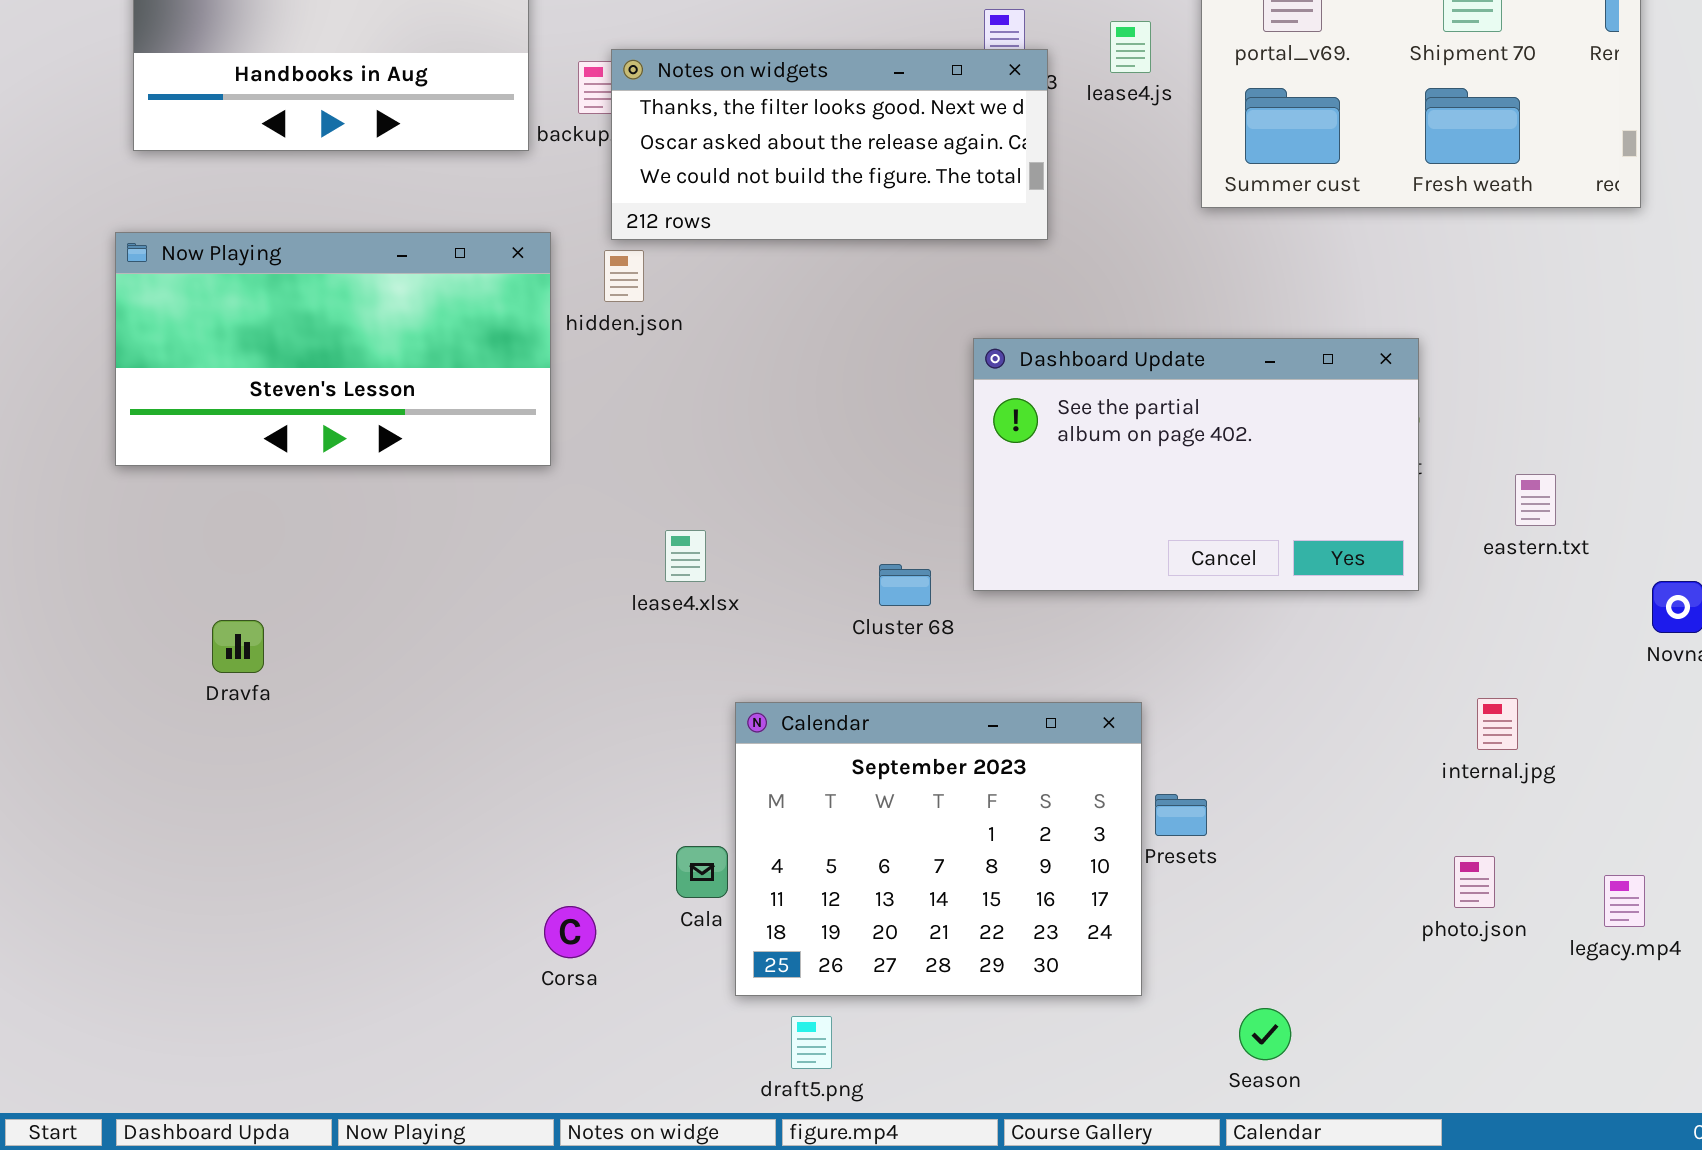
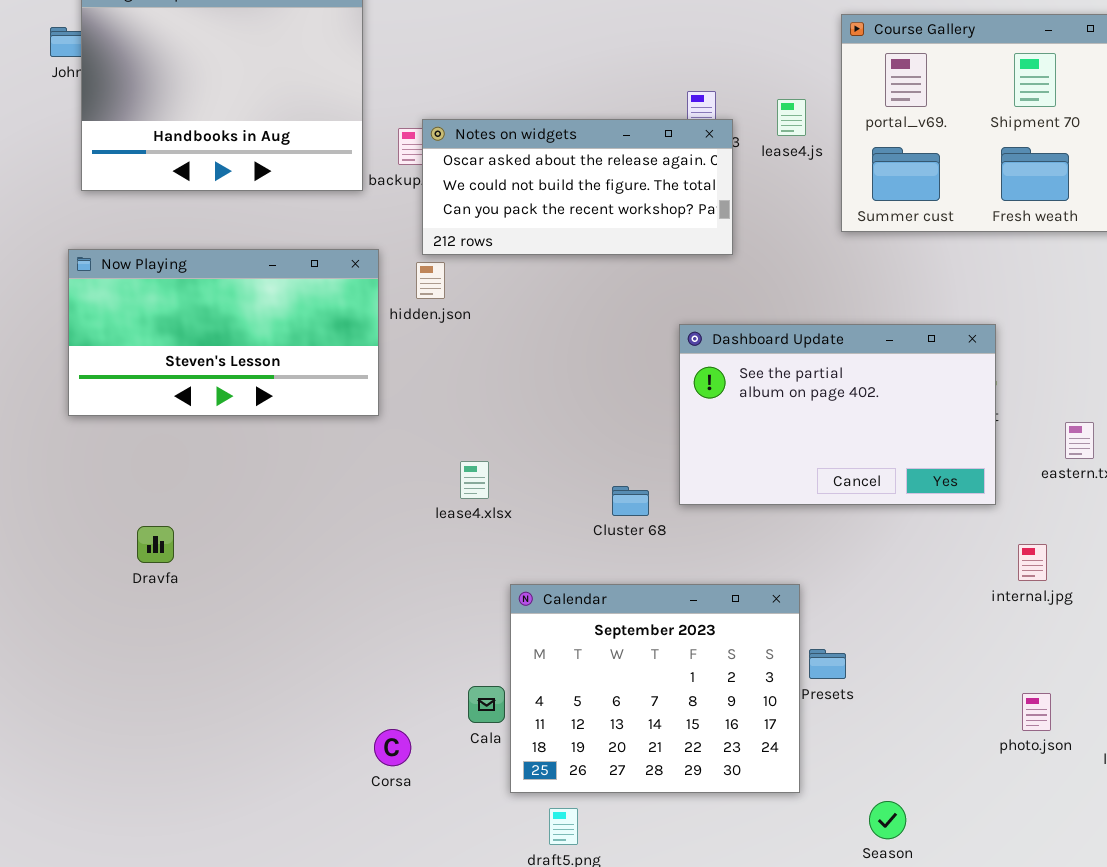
Notes on widgets: [611,49,1048,240] -> [422,119,733,255], scrolled down 1 row
internal.jpg: [1477,698,1518,750] -> [1018,544,1047,581], moved

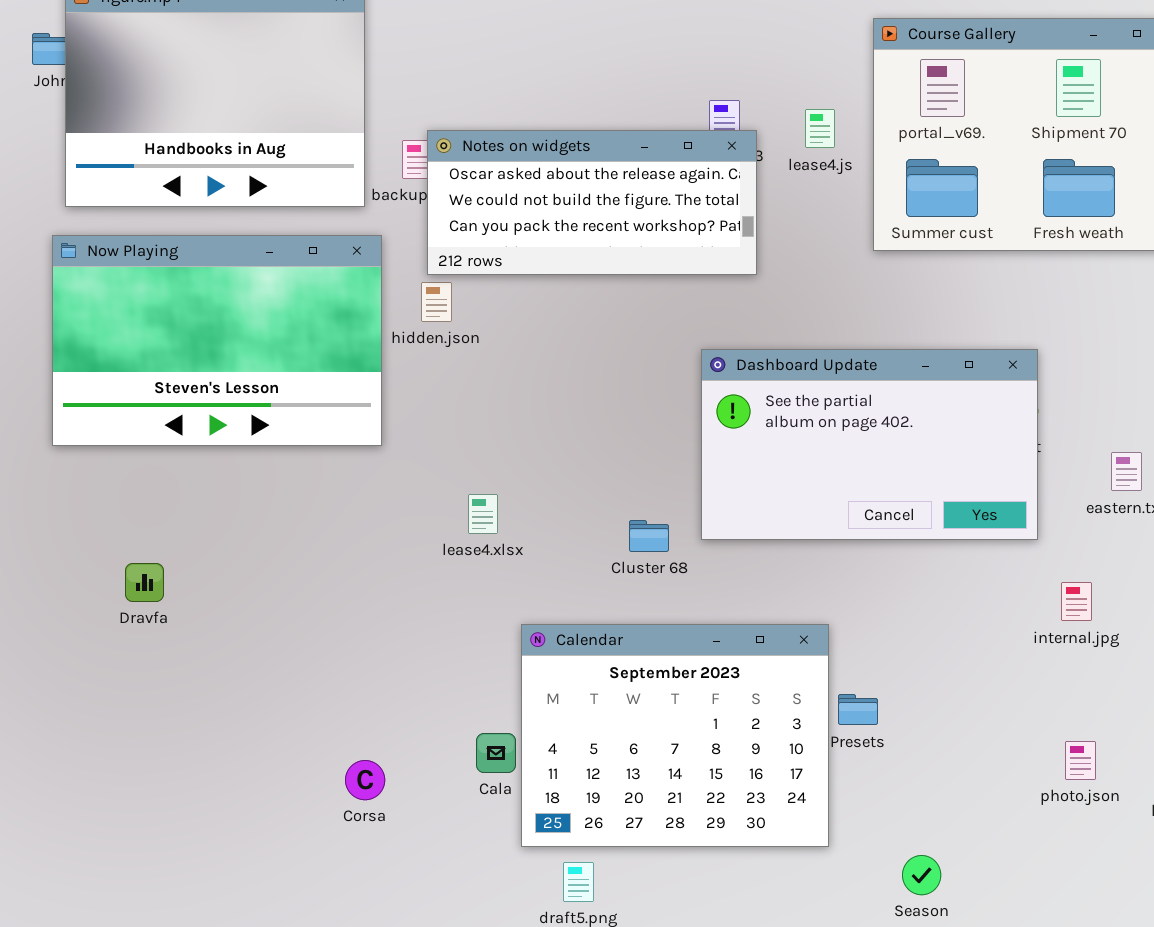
Now Playing: [68,249,379,416] -> [52,235,382,446], resized
Corsa: [374,729,411,766] -> [345,760,385,800], moved

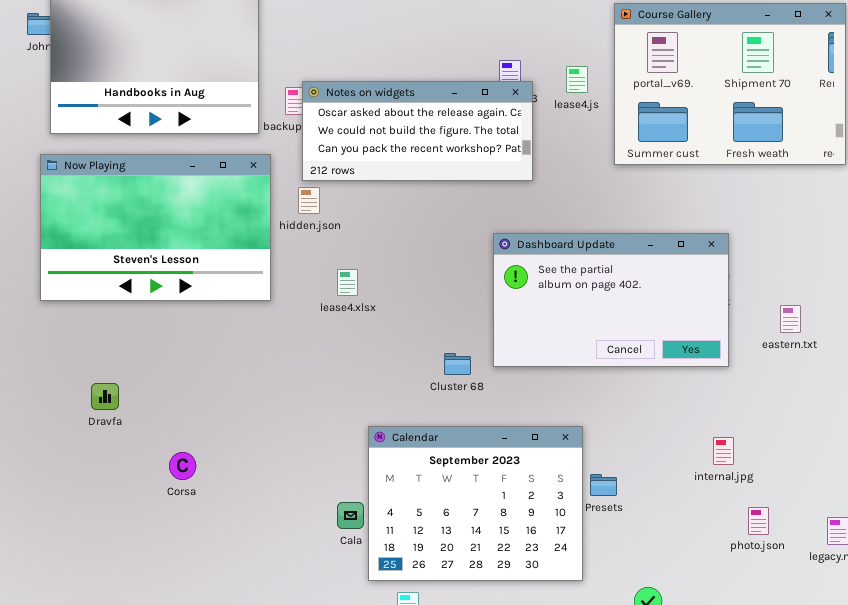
lease4.xlsx: [468,494,498,534] -> [337,269,358,296], moved
internal.jpg: [1061,582,1092,621] -> [713,437,734,465], moved
Corsa: [345,760,385,800] -> [169,452,196,480], moved

